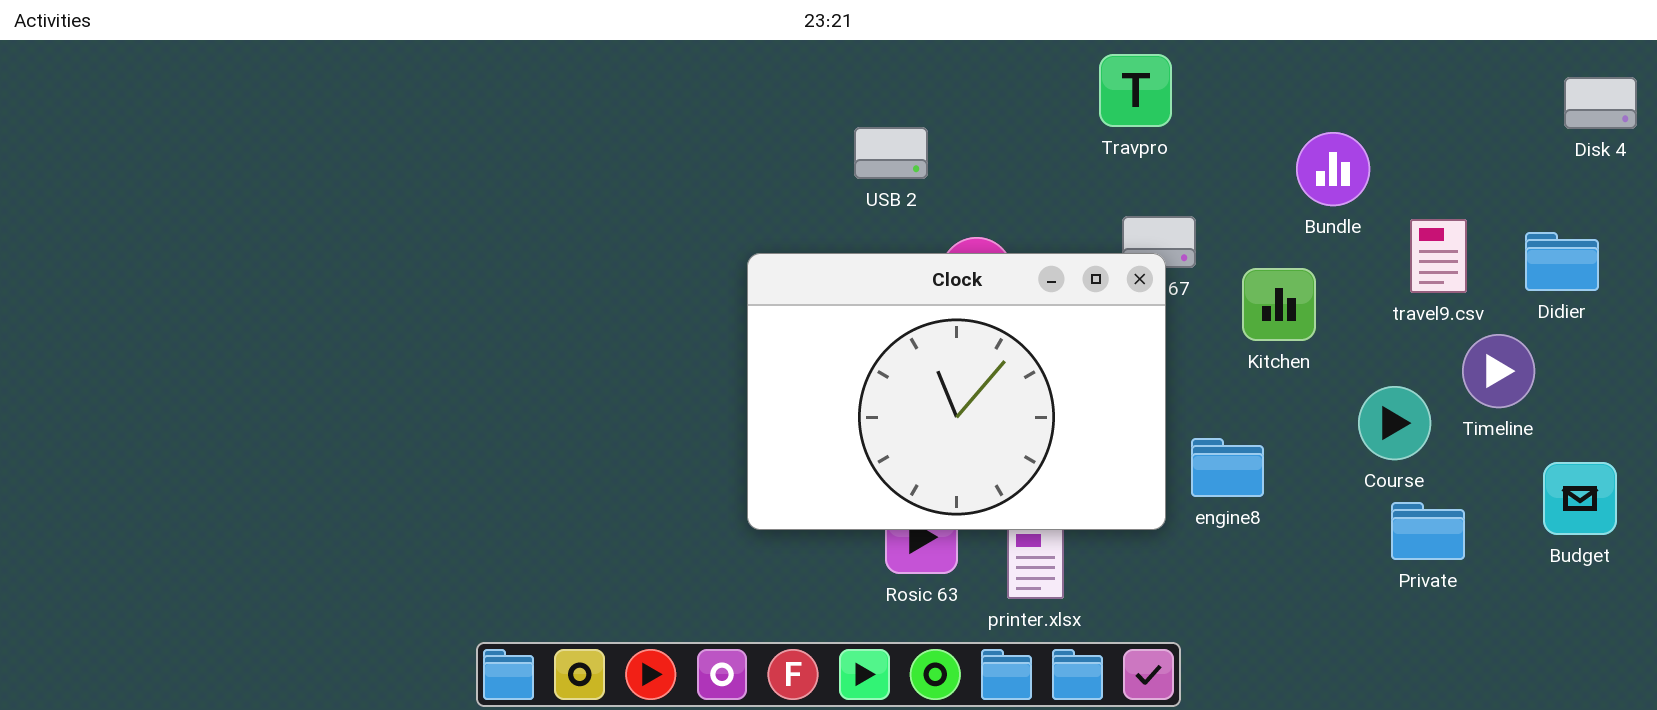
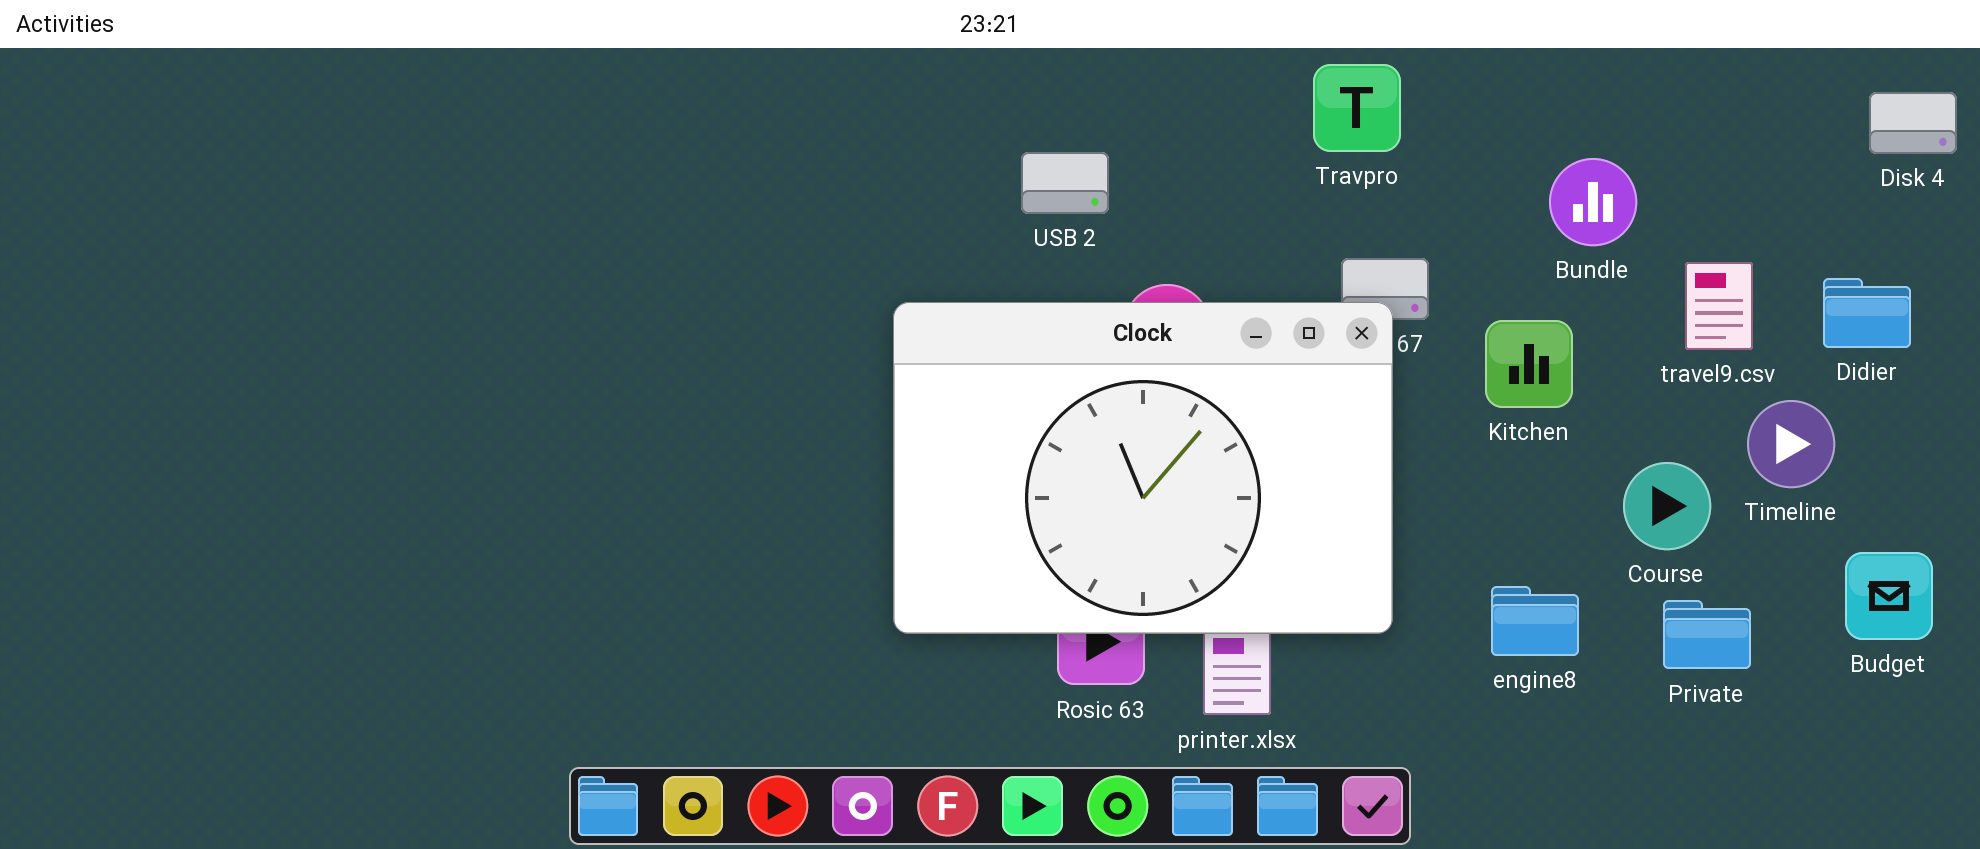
engine8: [1191,438,1264,497] -> [1491,586,1579,656], moved

